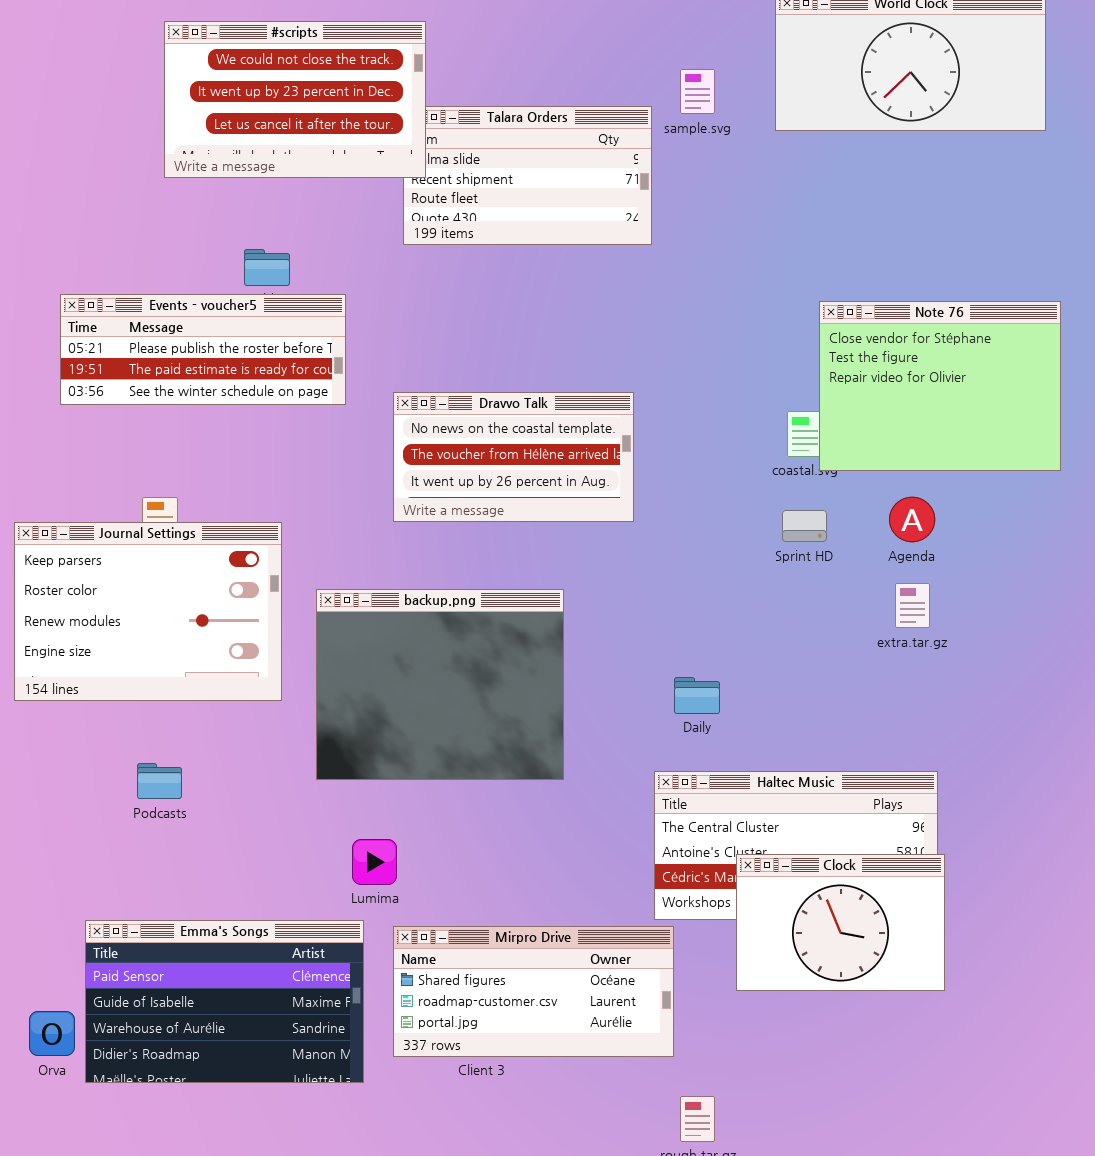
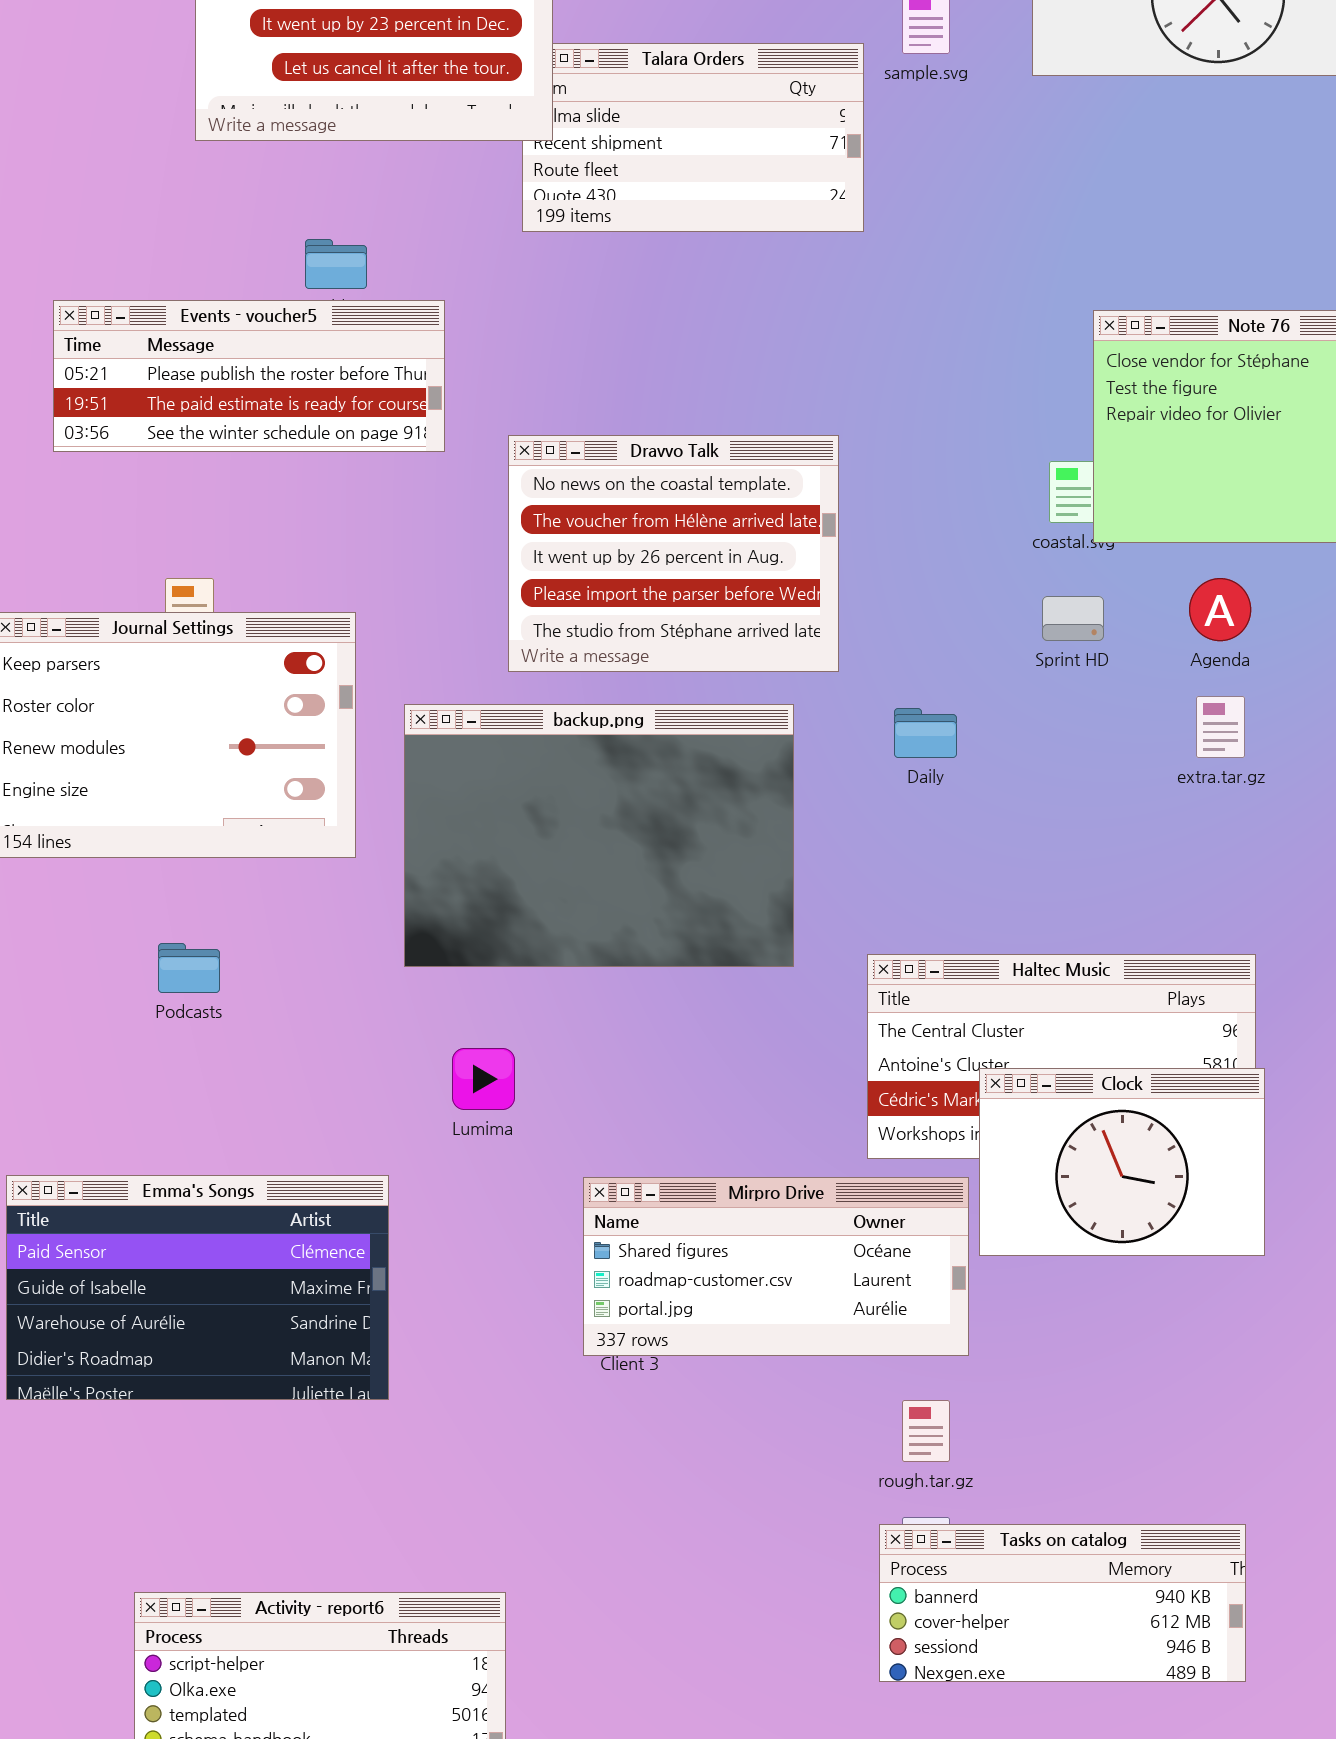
Dravvo Talk: [393,392,634,522] -> [508,435,839,672], resized
backup.png: [316,589,564,780] -> [404,704,794,967], resized
Daily: [674,677,720,714] -> [894,708,957,758], moved
Emma's Songs: [85,920,364,1083] -> [6,1175,389,1400], moved
Mirpro Drive: [393,926,674,1057] -> [583,1177,969,1356], moved

